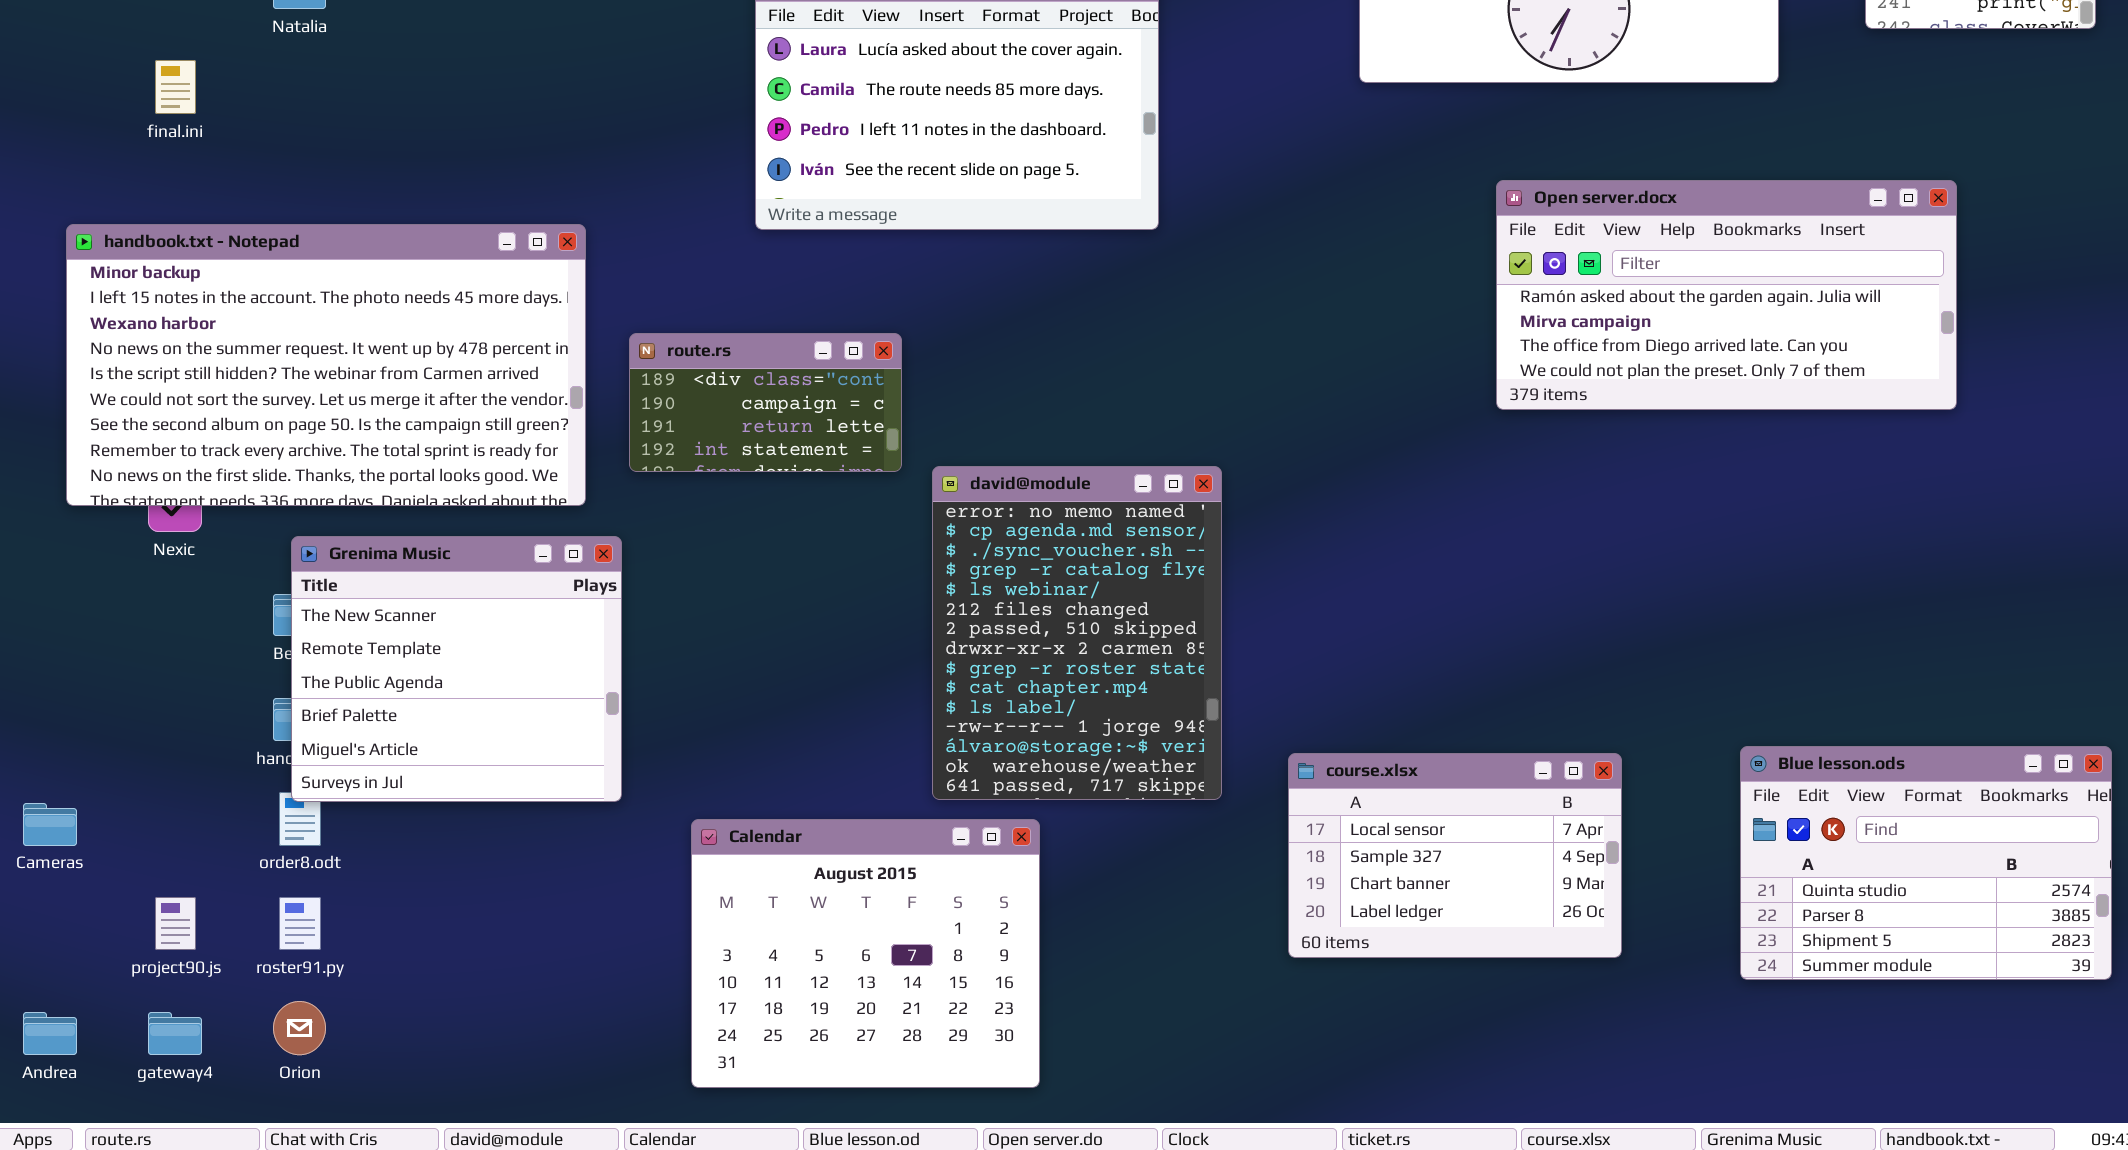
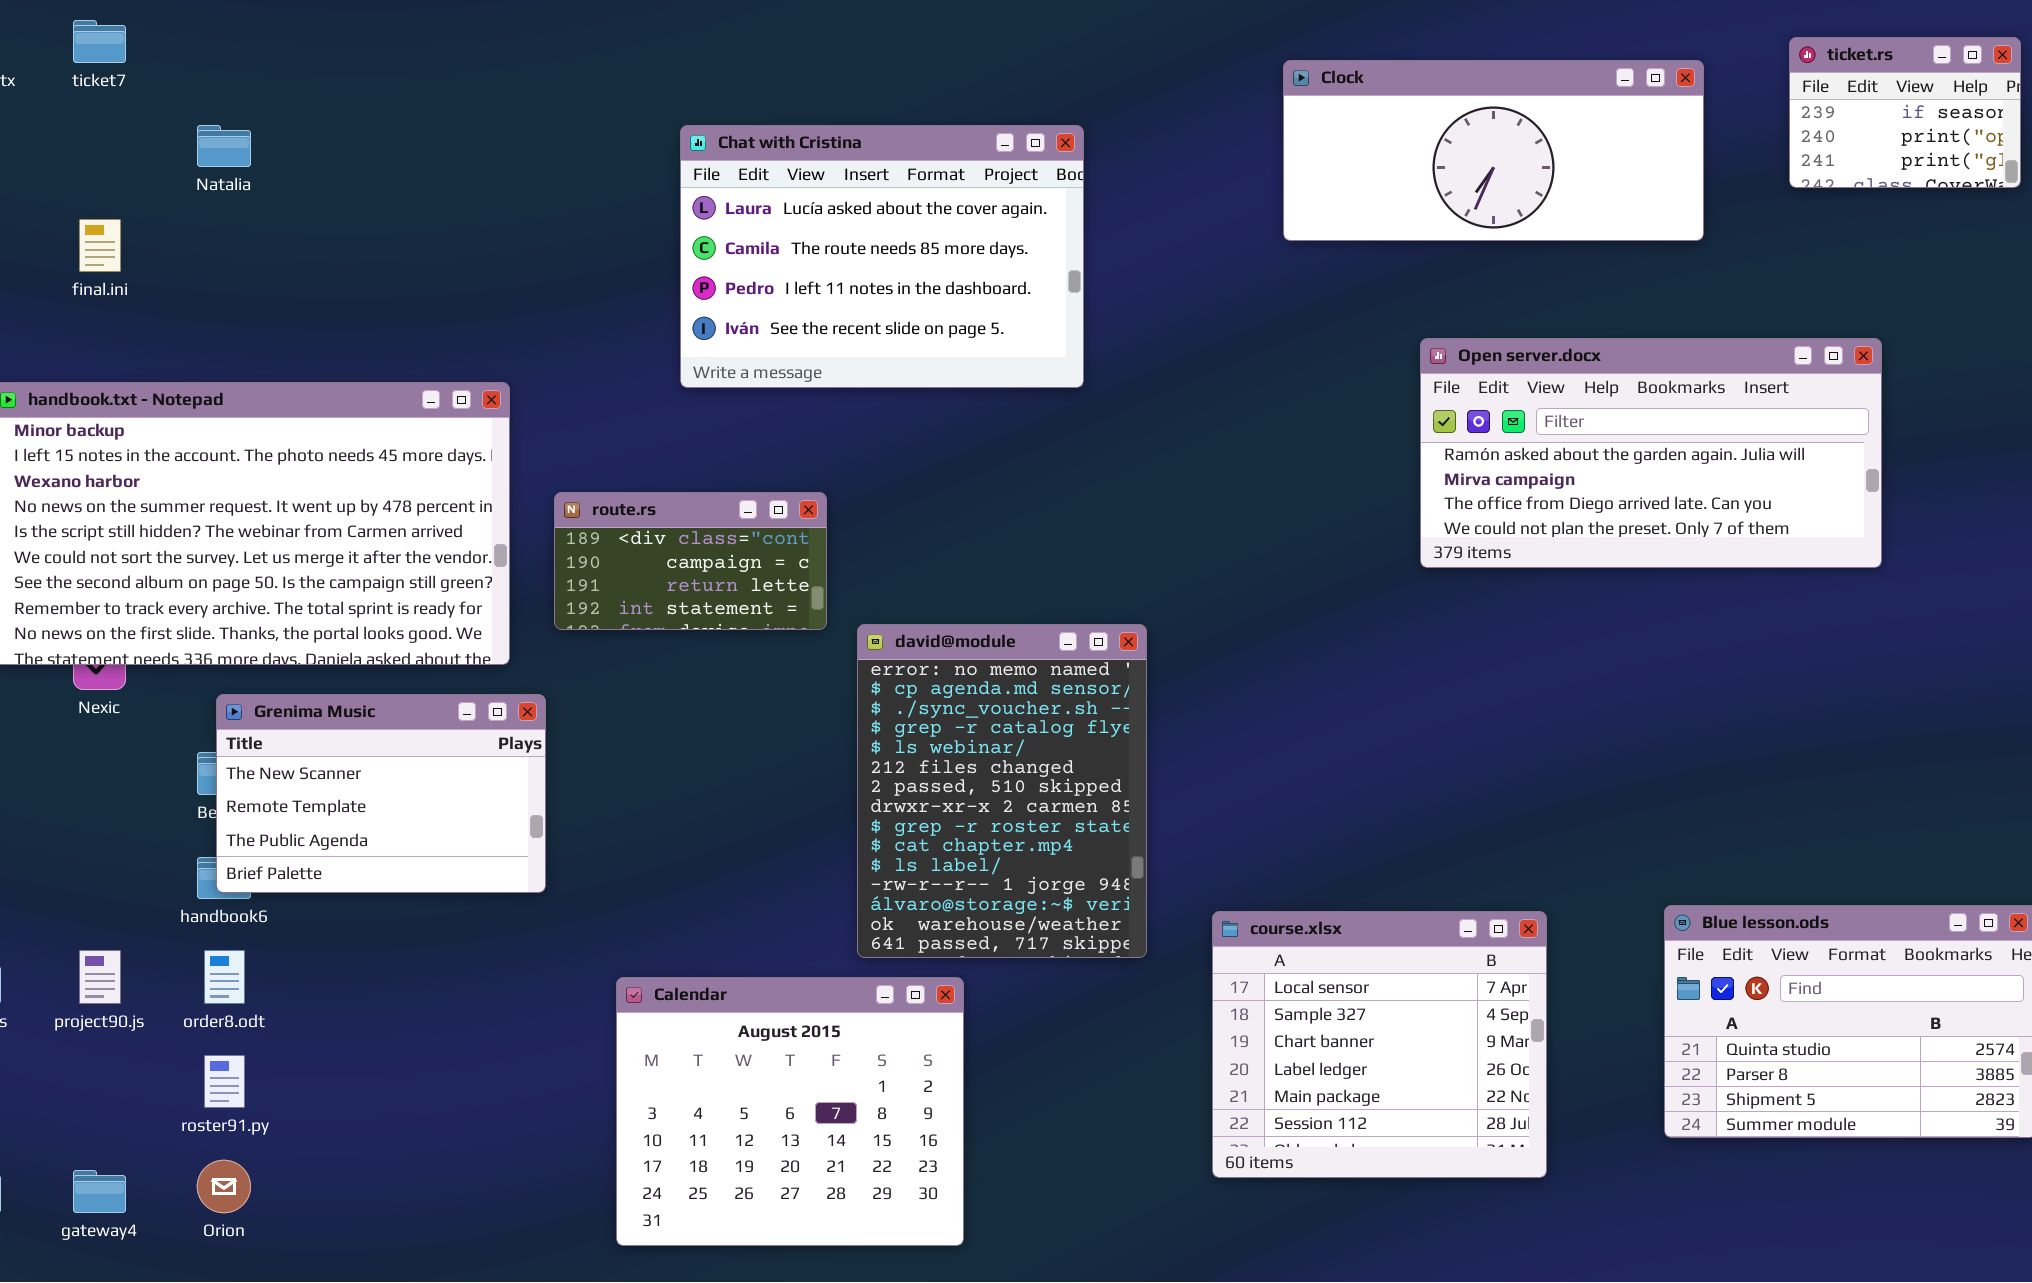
Grenima Music: [291,536,622,802] -> [216,694,546,893], resized
course.xlsx: [1288,753,1622,958] -> [1212,911,1547,1178], resized
project90.js: [155,897,196,950] -> [79,950,121,1004], moved

